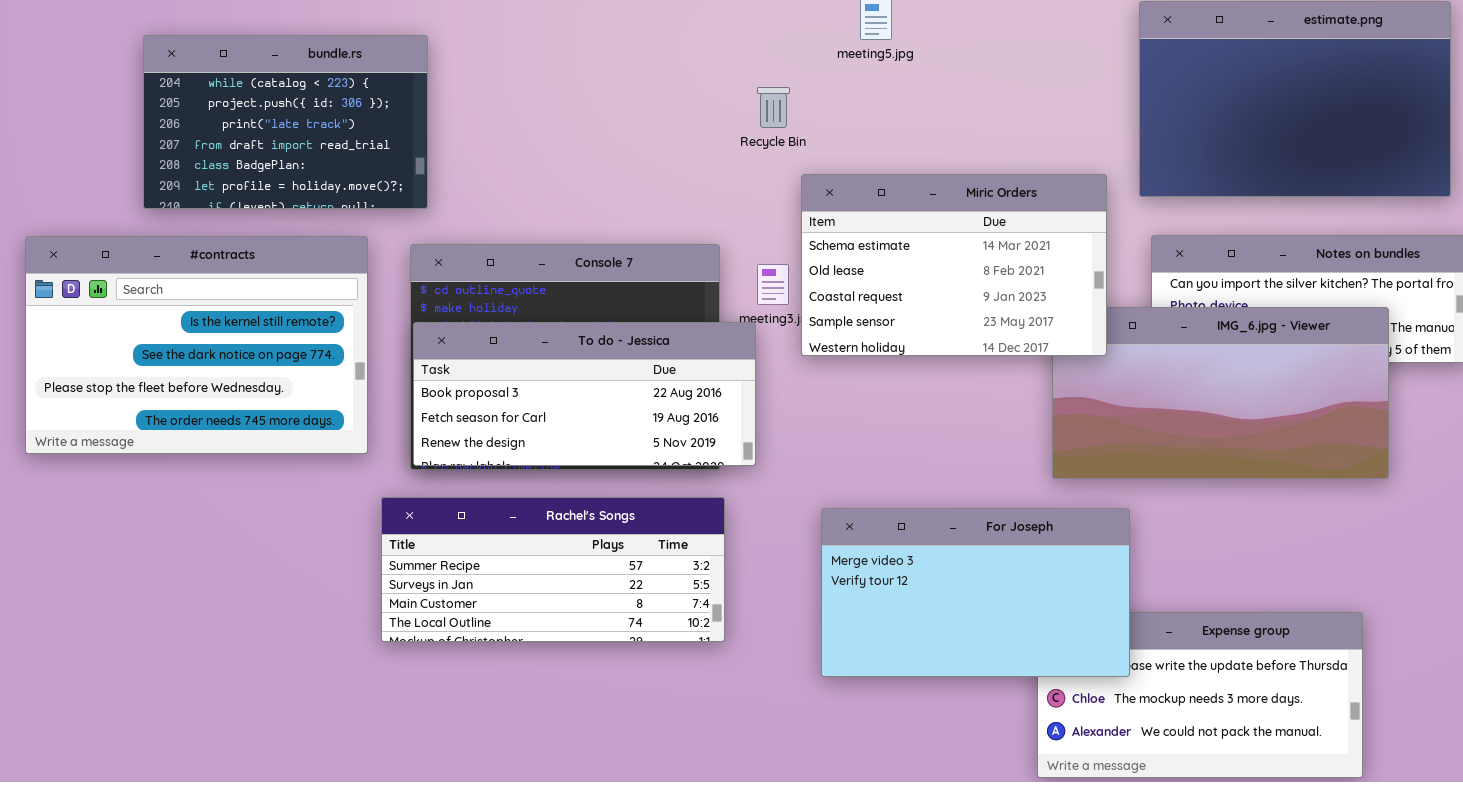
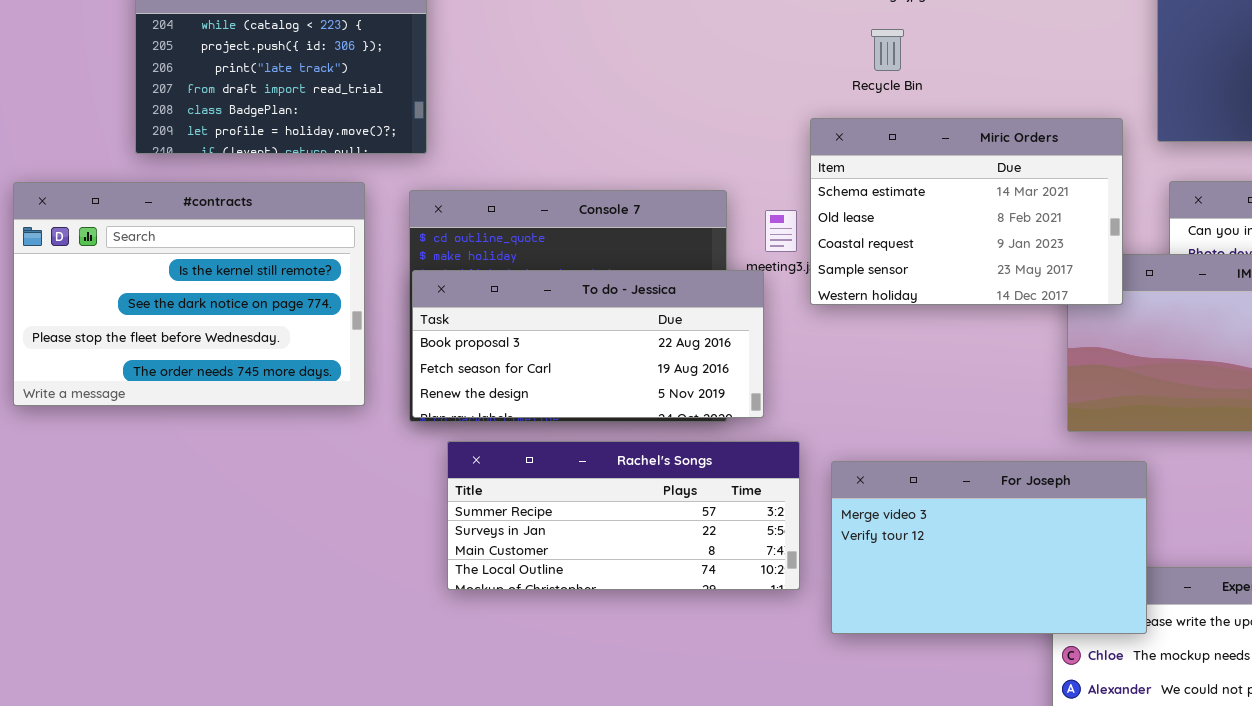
Recycle Bin: [757,87,790,128] -> [871,29,904,71], moved
Rachel's Songs: [381,497,725,642] -> [447,441,800,590], moved

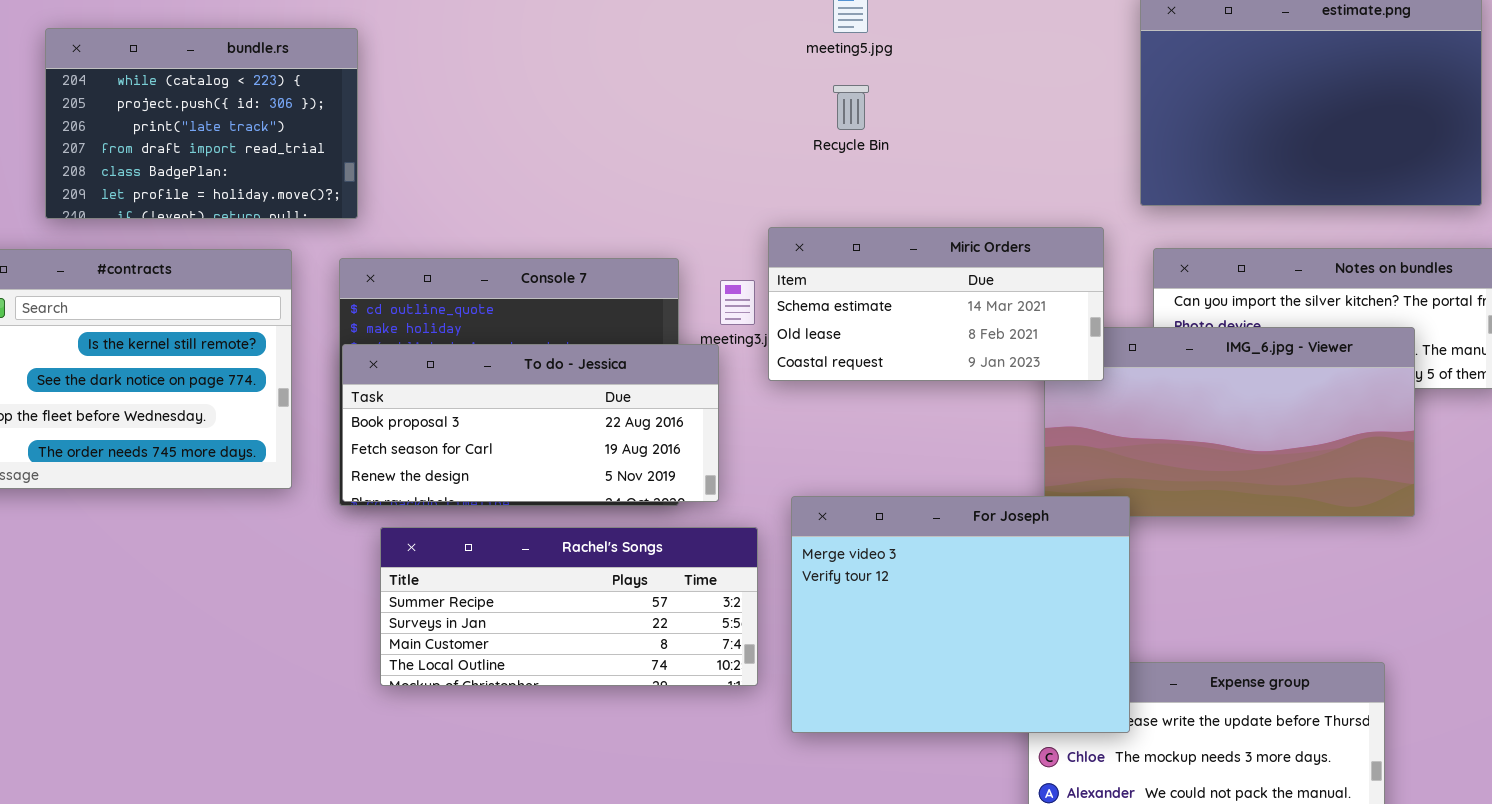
Miric Orders: [810,118,1123,305] -> [768,227,1104,381], resized
For Joseph: [831,461,1147,634] -> [791,496,1130,733], resized

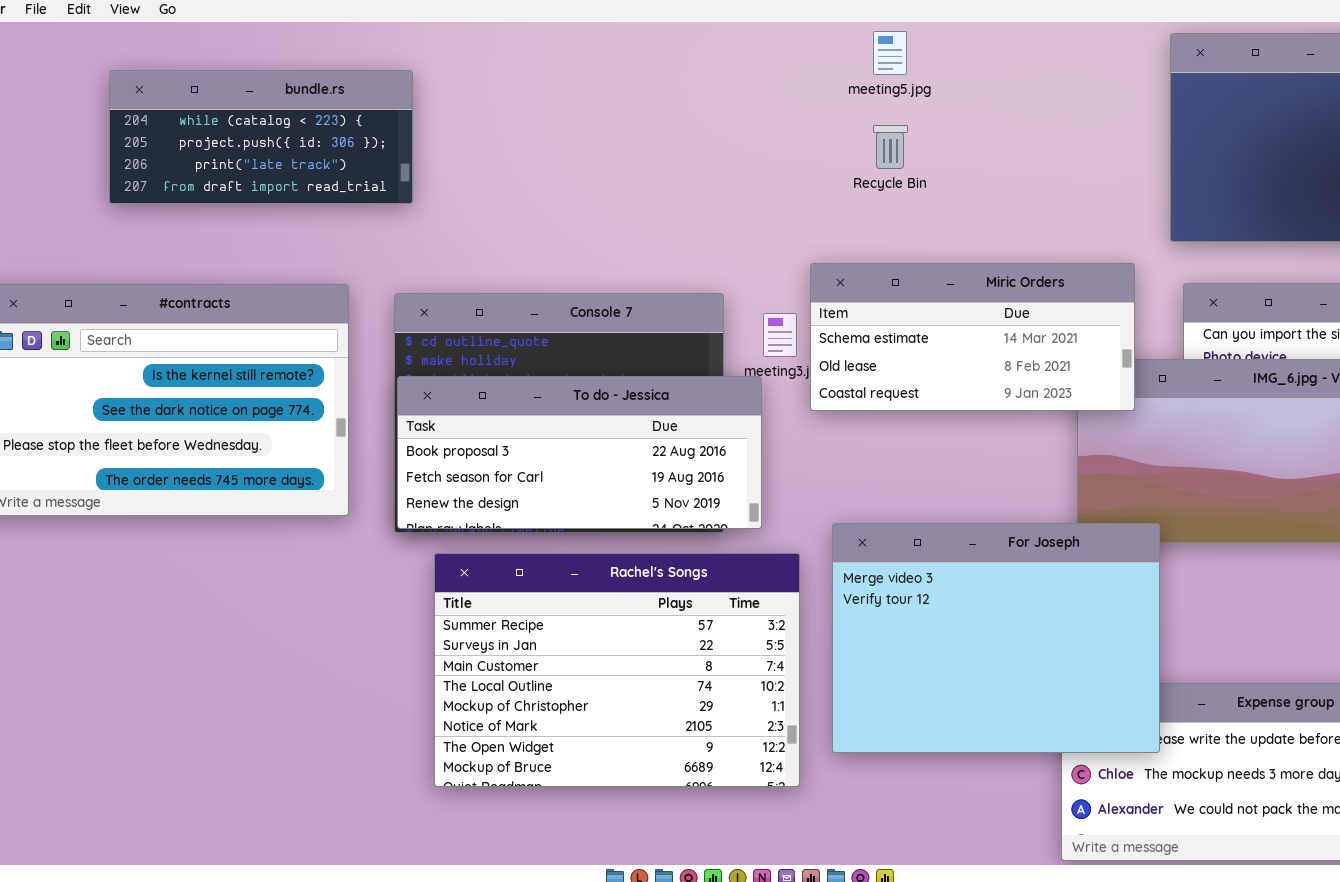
bundle.rs: [45,28,358,219] -> [109,70,413,204], resized
Rachel's Songs: [380,527,758,686] -> [434,553,800,787], resized

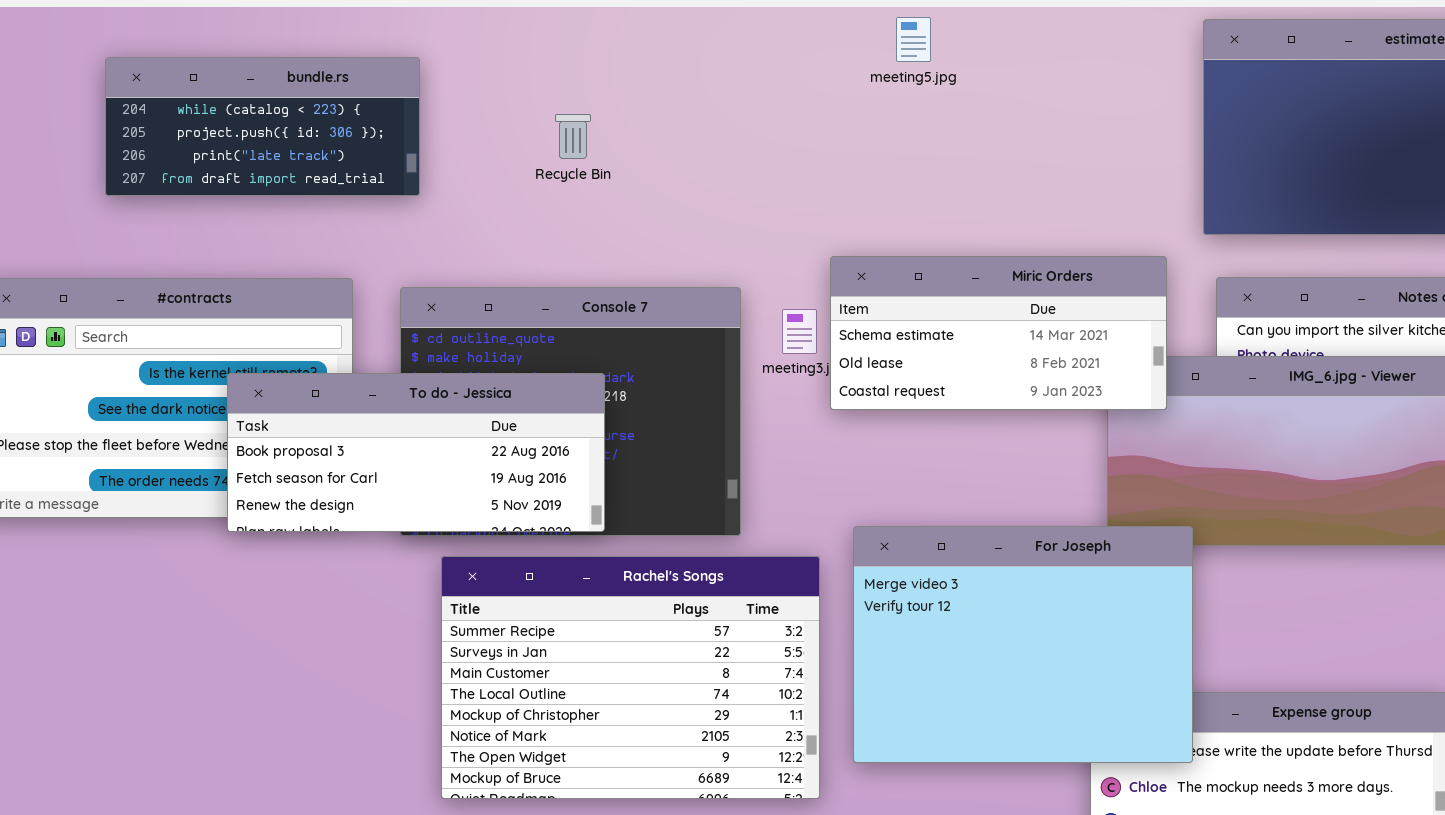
Recycle Bin: [873,125,908,169] -> [555,114,591,159], moved
To do - Jessica: [397,376,762,529] -> [227,373,605,532], moved

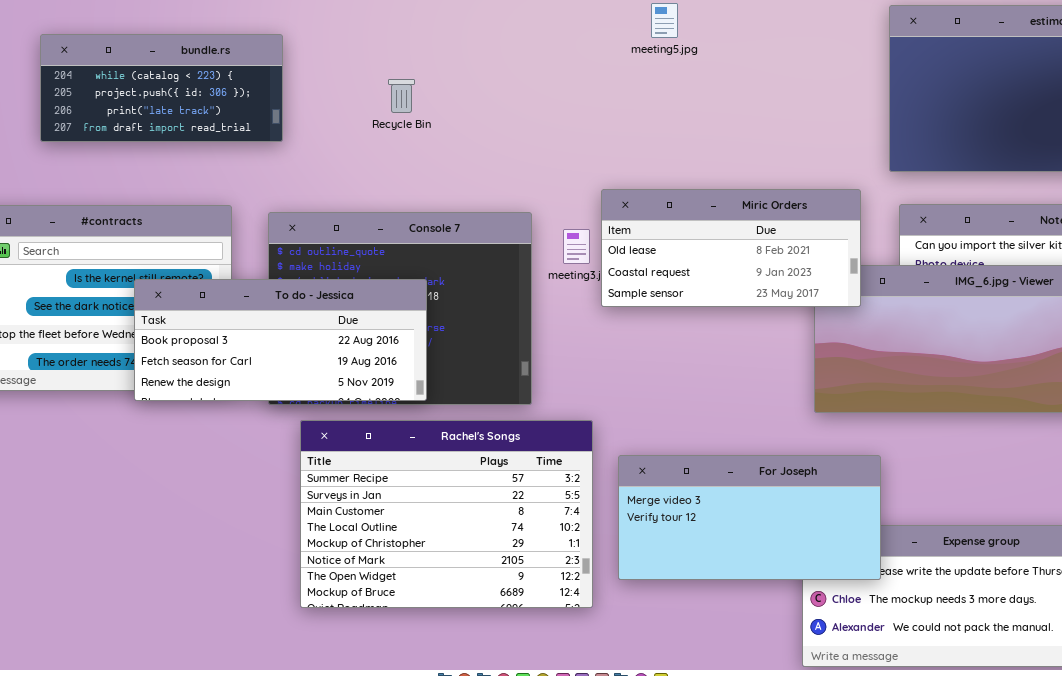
Miric Orders: [830,256,1167,410] -> [601,189,861,307], scrolled down 1 row
For Joseph: [853,526,1193,763] -> [618,455,881,580], resized

